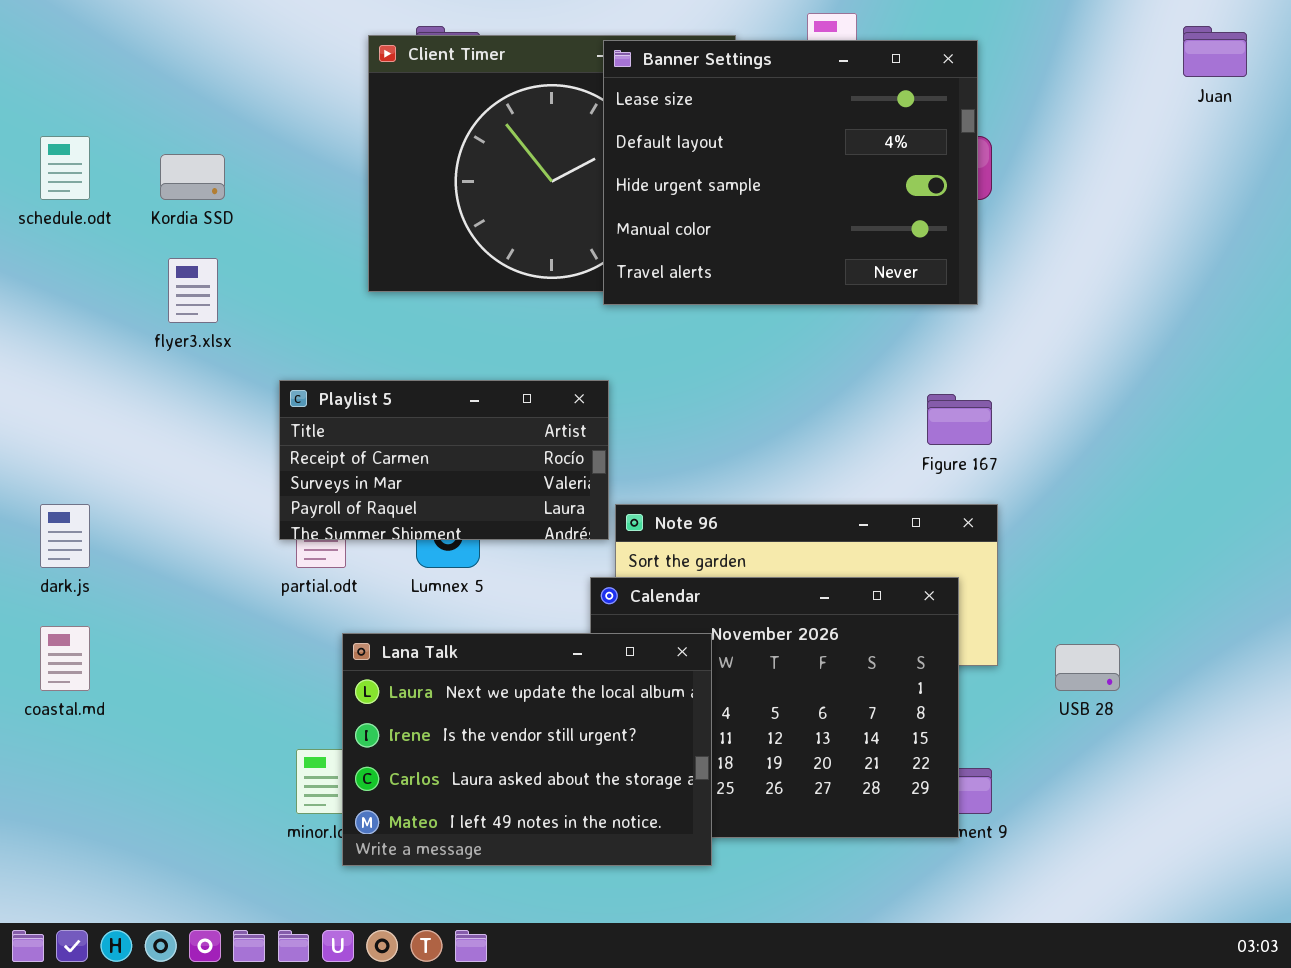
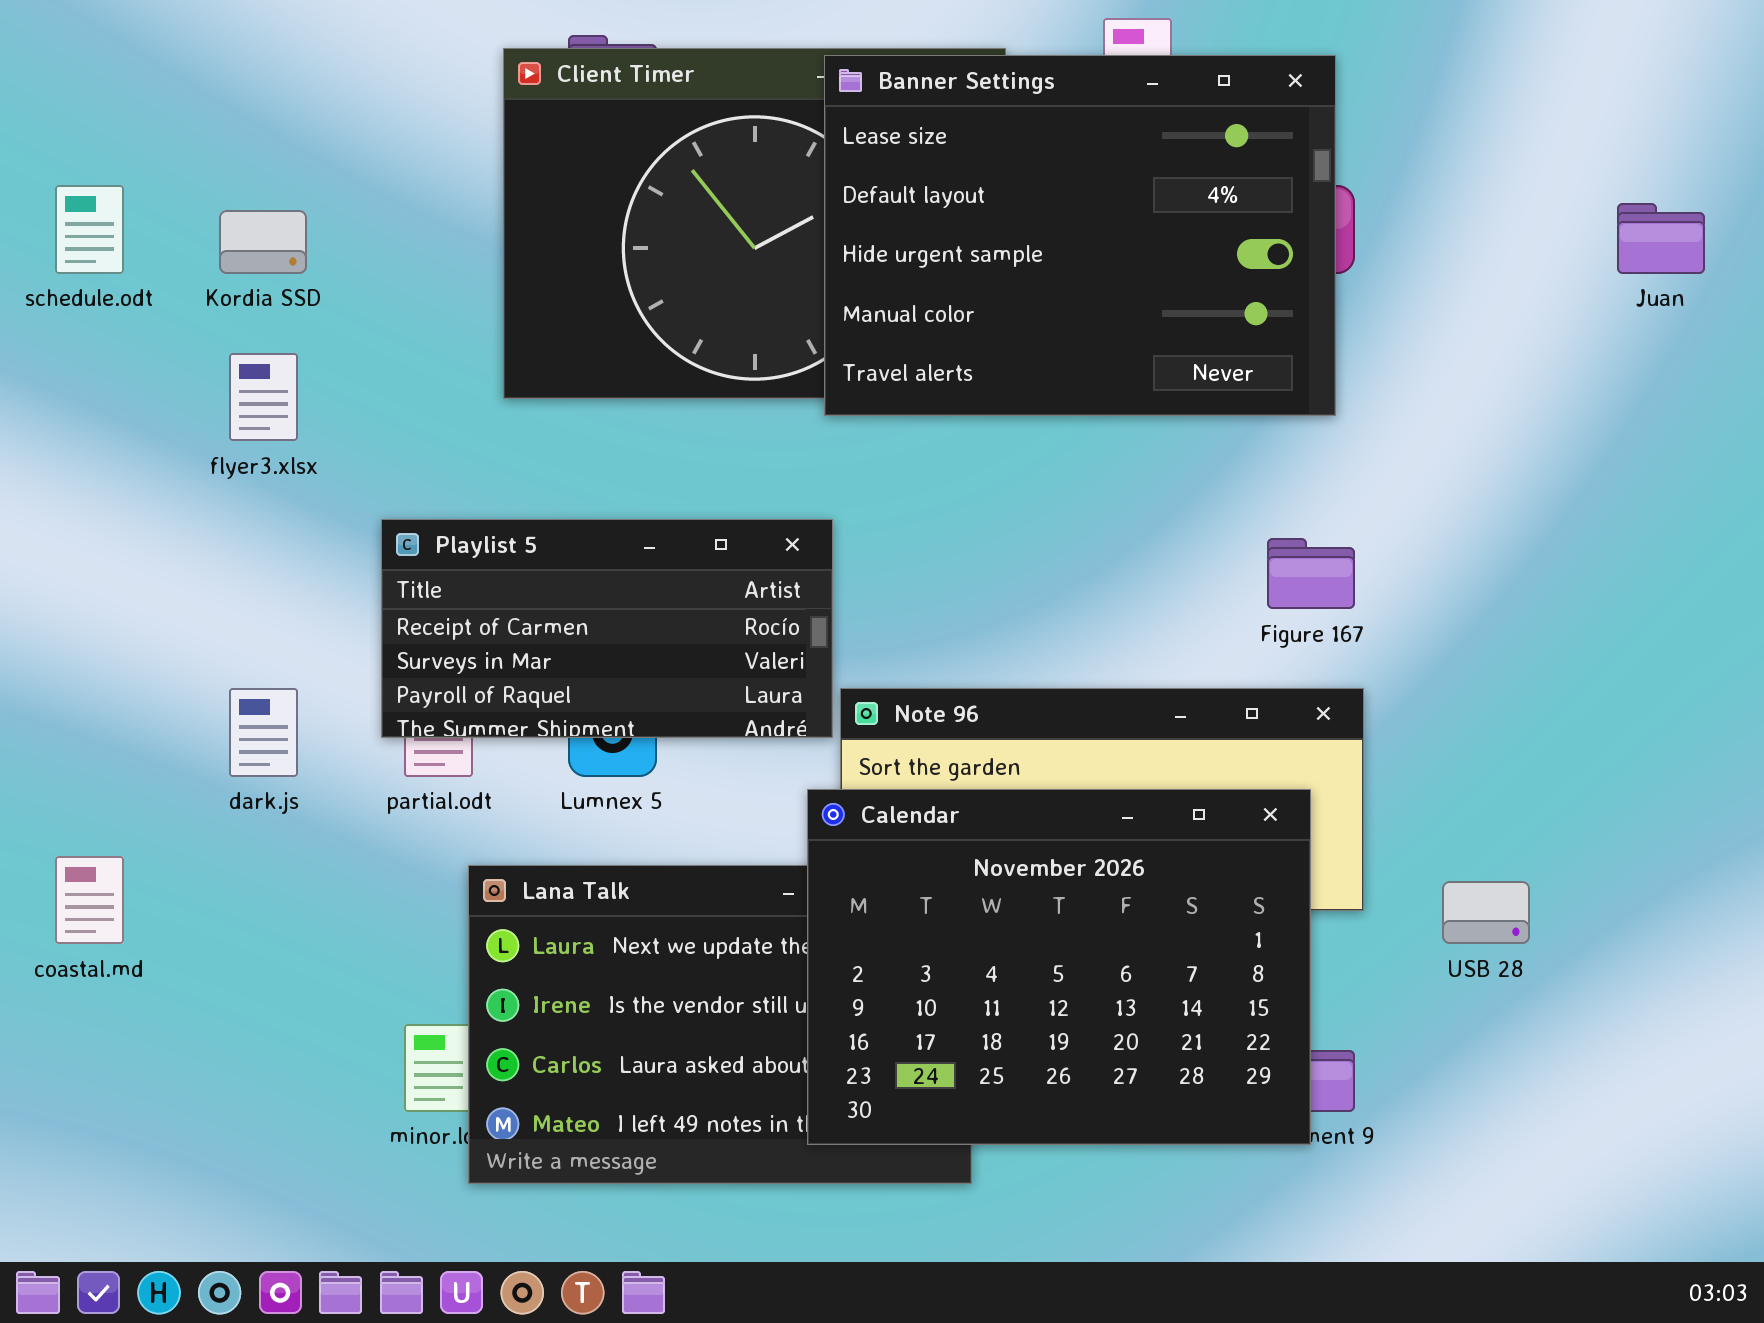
Juan: [1183,26,1247,77] -> [1617,203,1705,274], moved
dark.js: [40,504,90,568] -> [229,688,298,777], moved
Calendar: [590,577,959,838] -> [807,789,1311,1145], raised

